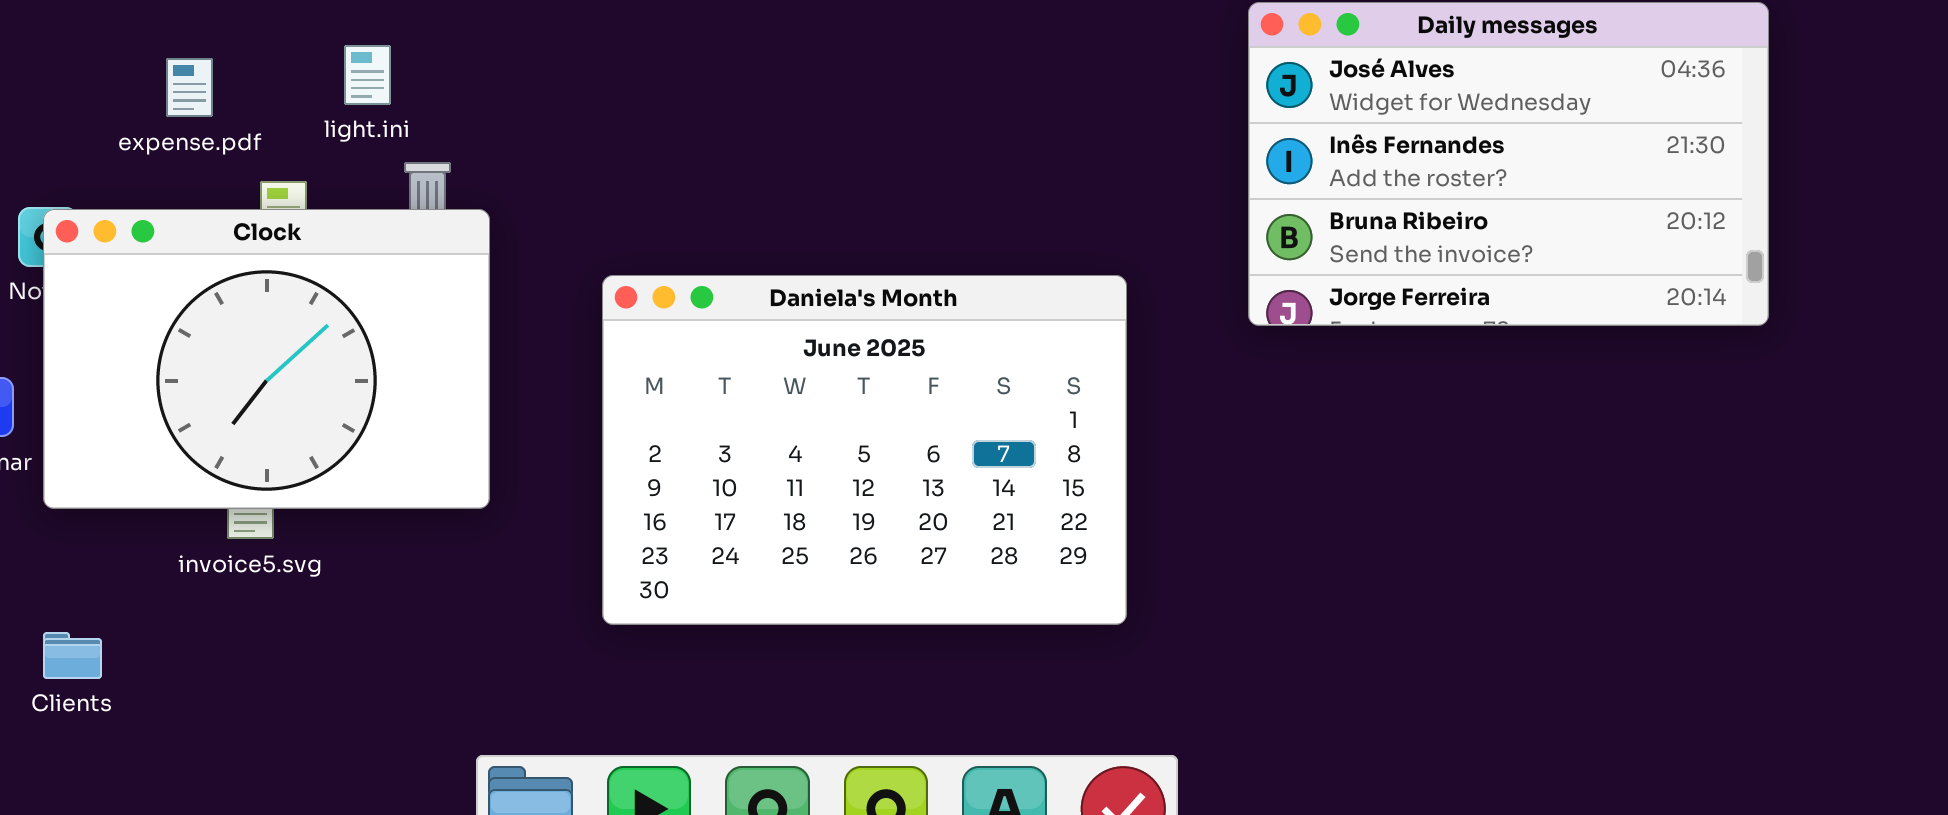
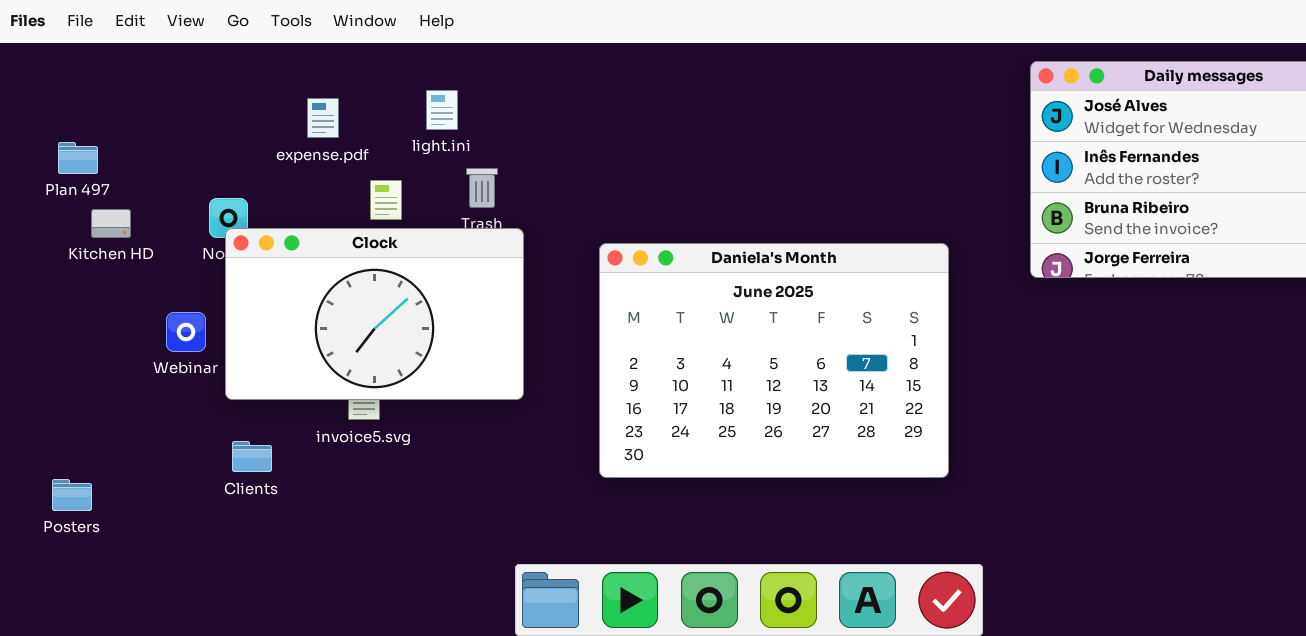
Clock: [43,209,490,509] -> [225,228,524,400], resized
Clients: [43,632,102,679] -> [232,441,272,472], moved

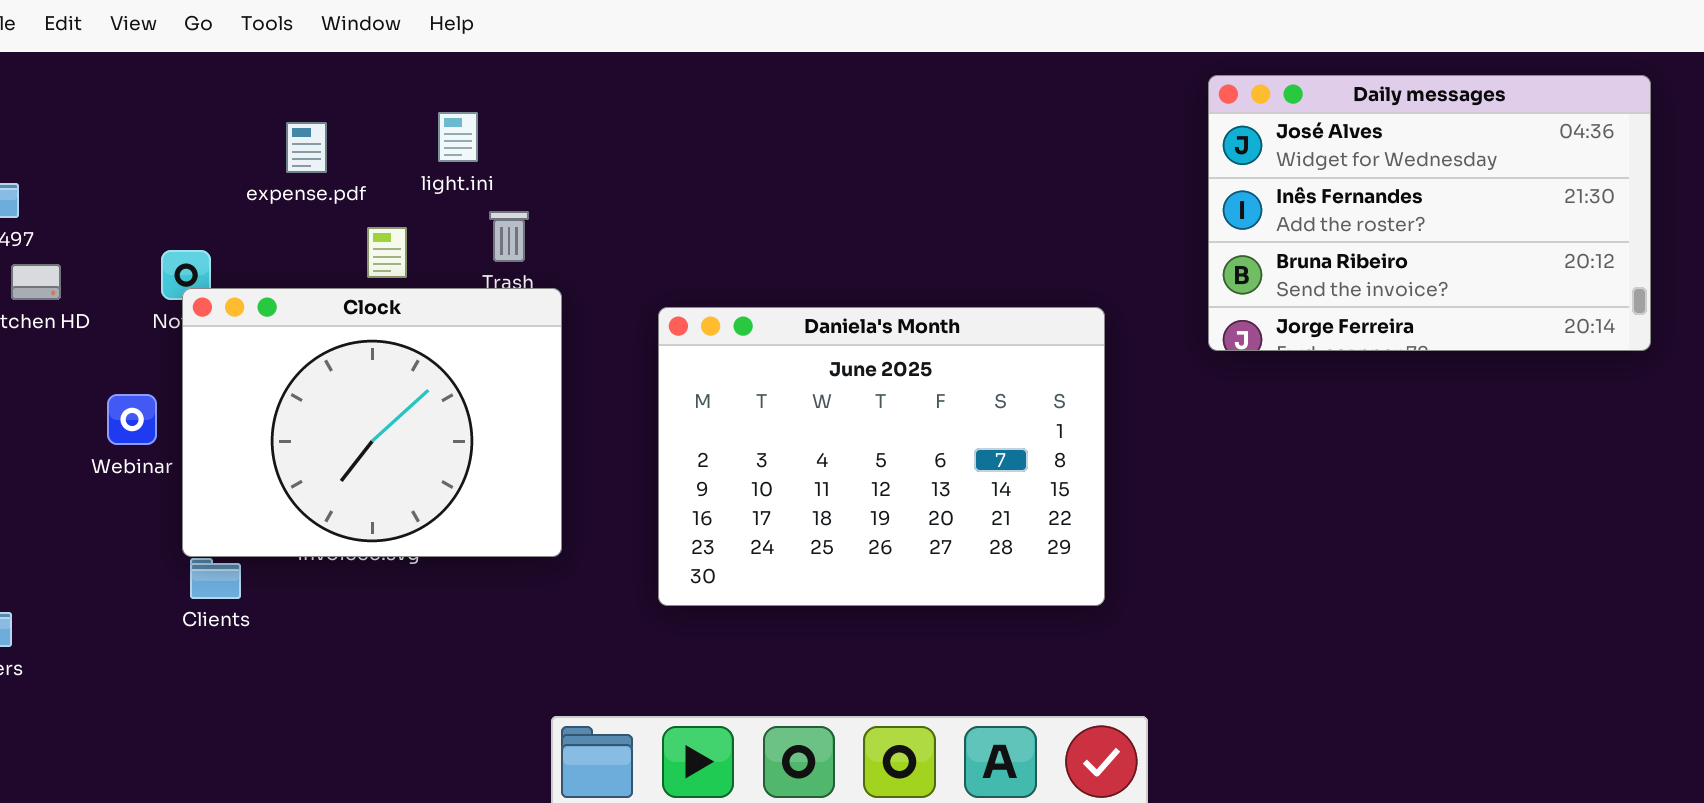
Clock: [225,228,524,400] -> [182,288,562,557], resized

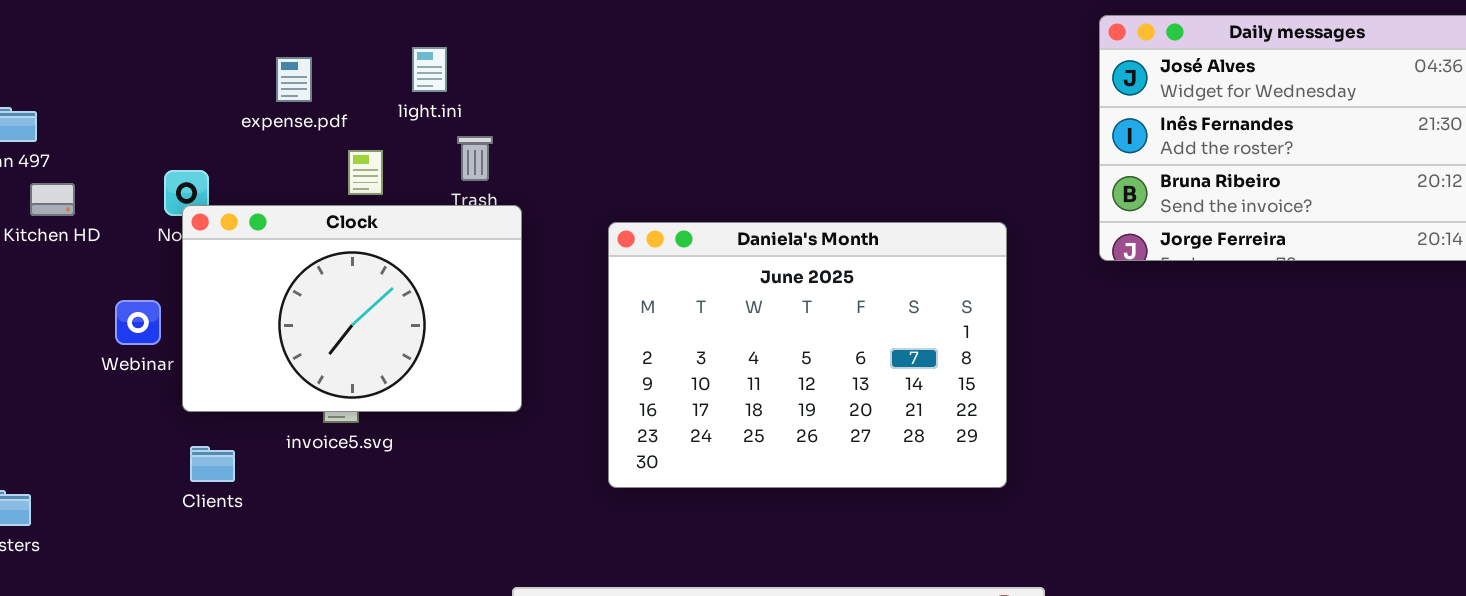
Clock: [182,288,562,557] -> [182,205,522,412], resized

